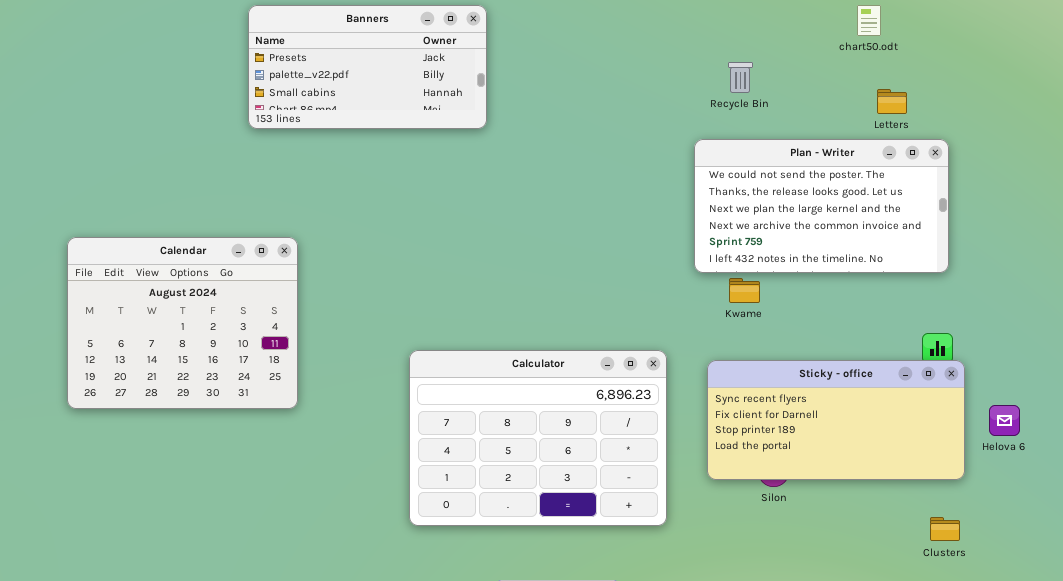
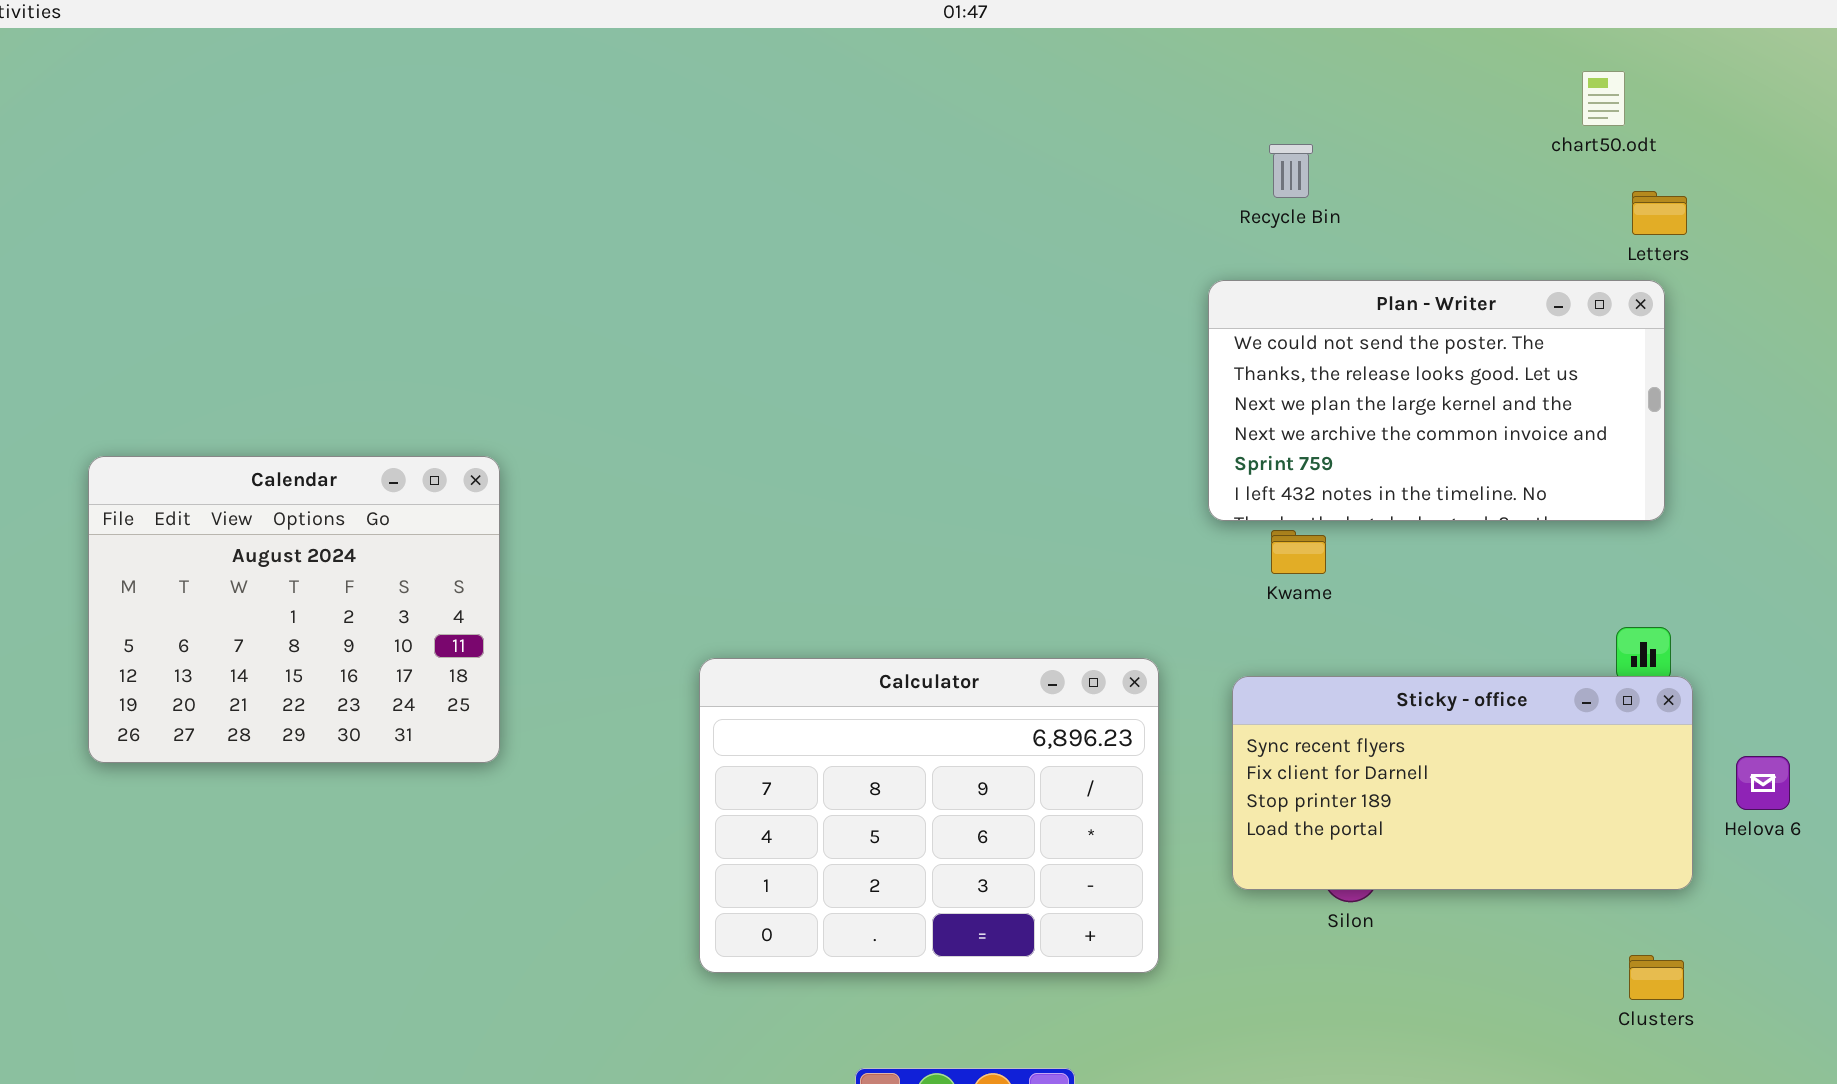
Banners: [248,5,487,129] -> none, closed
chart50.odt: [857,5,881,36] -> [1582,71,1625,126], moved
Letters: [877,89,907,114] -> [1632,191,1687,235], moved

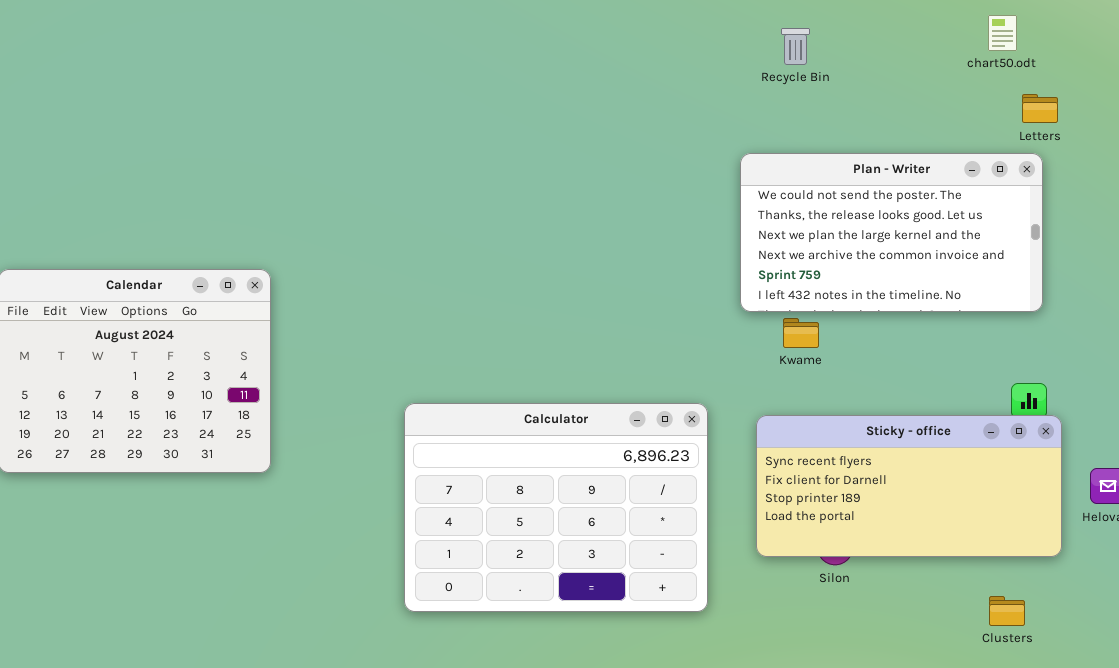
Recycle Bin: [1269,144,1313,198] -> [781,28,810,65], moved
Clusters: [1629,955,1684,1000] -> [989,596,1025,626], moved

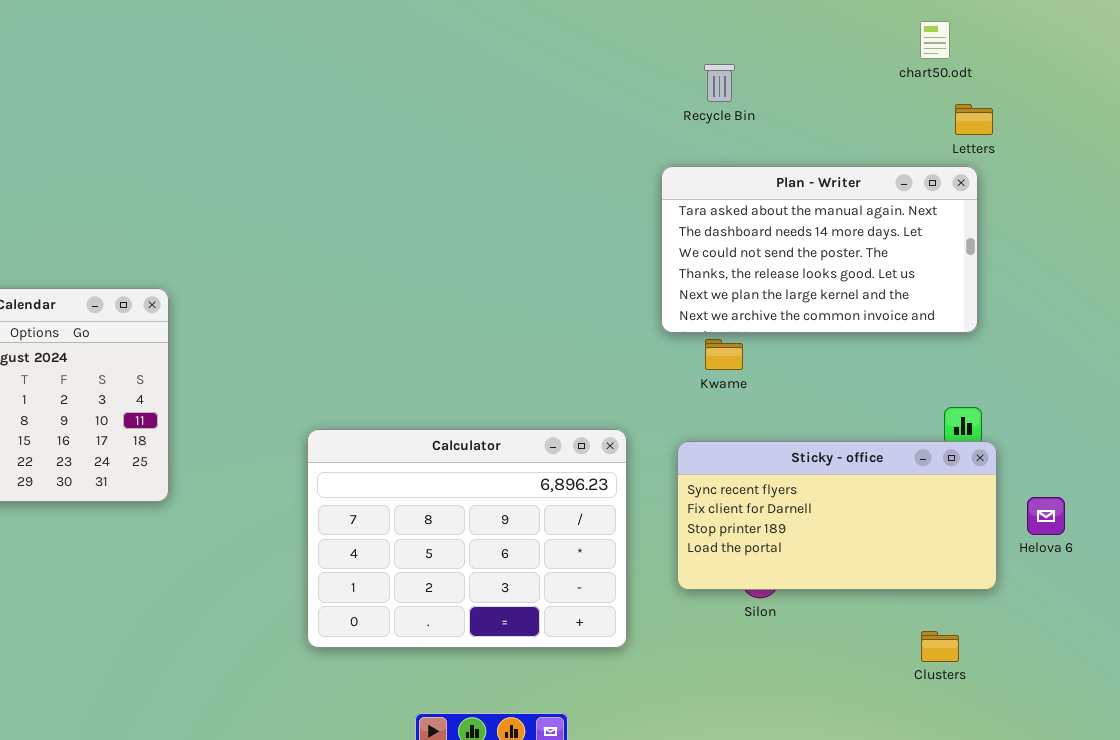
Recycle Bin: [781,28,810,65] -> [704,64,735,102], moved
Plan - Writer: [740,153,1043,312] -> [661,166,978,333], scrolled up 2 rows

